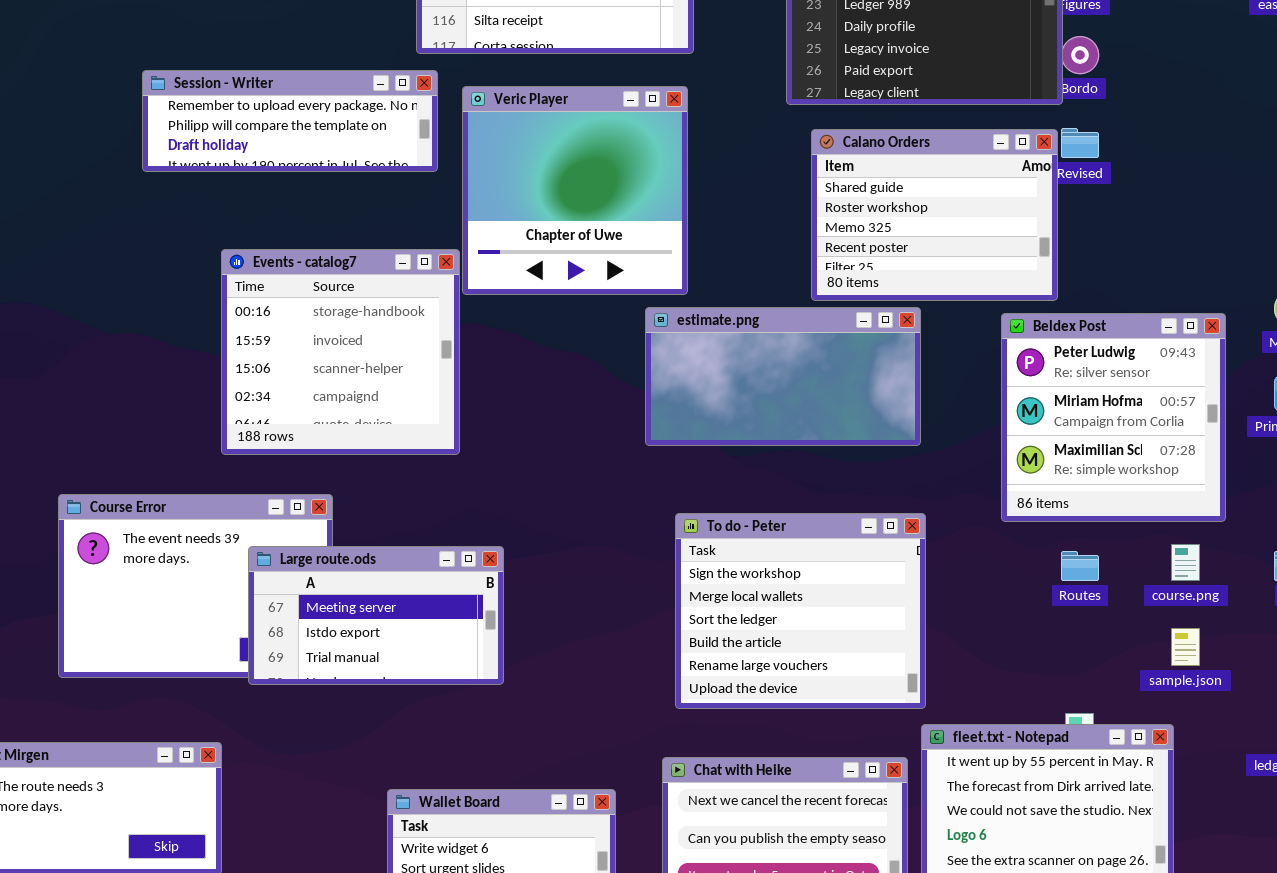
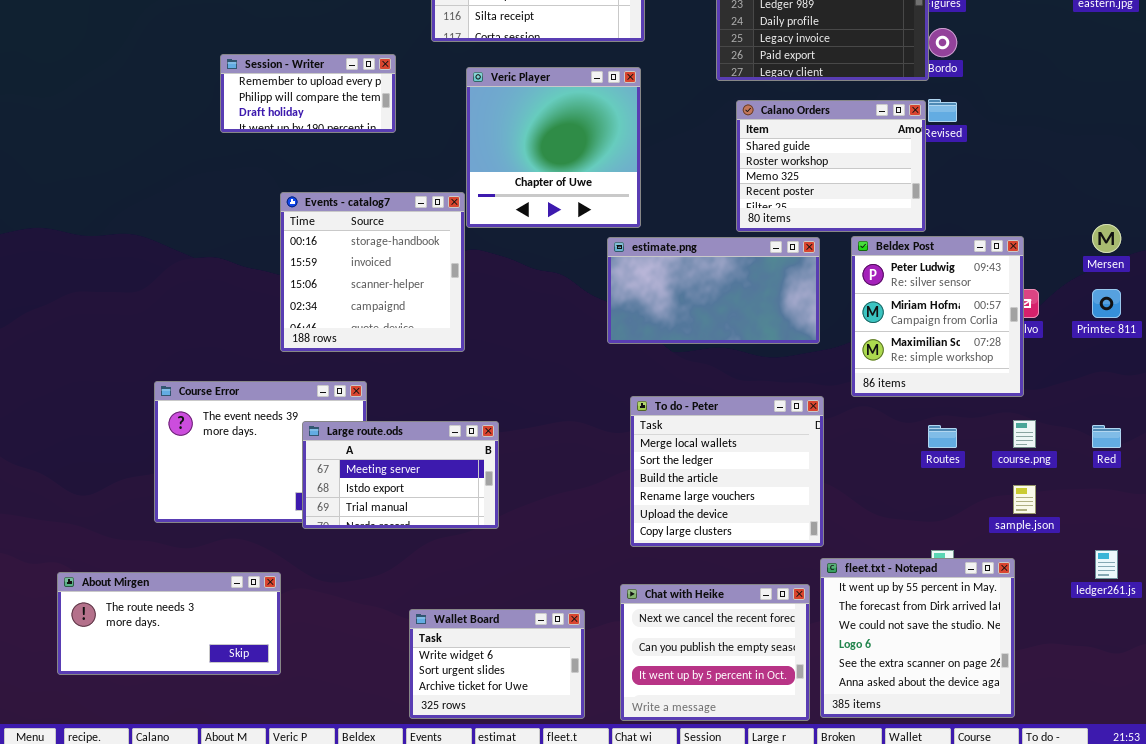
Session - Writer: [142,70,438,172] -> [220,54,396,133], resized
Beldex Post: [1001,313,1226,522] -> [851,236,1024,397], moved
To do - Peter: [675,513,926,709] -> [630,396,824,547], scrolled down 1 row

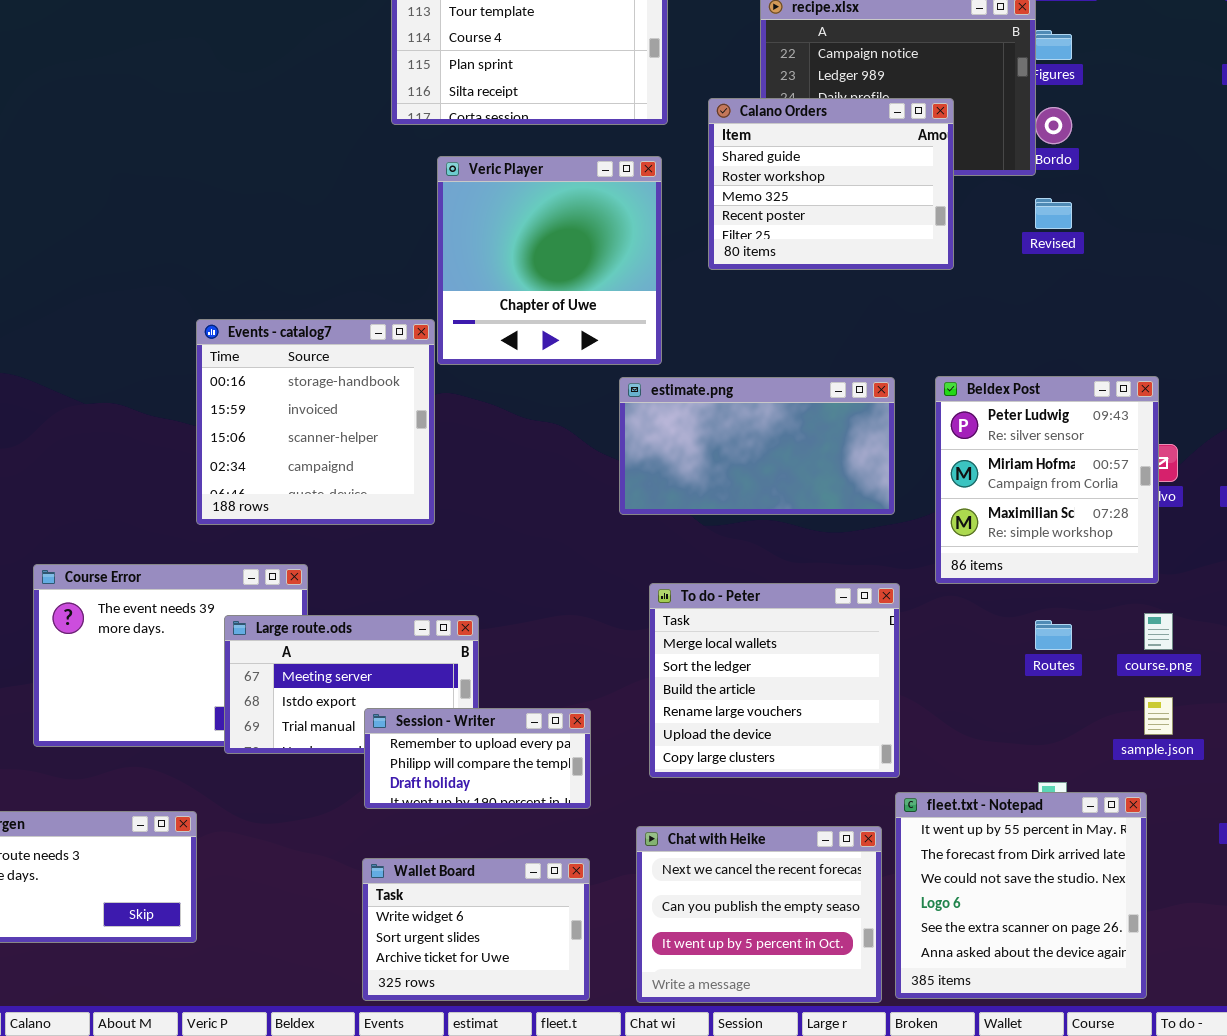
Session - Writer: [220,54,396,133] -> [364,708,591,809], moved
Calano Orders: [736,100,926,232] -> [708,98,954,270], moved

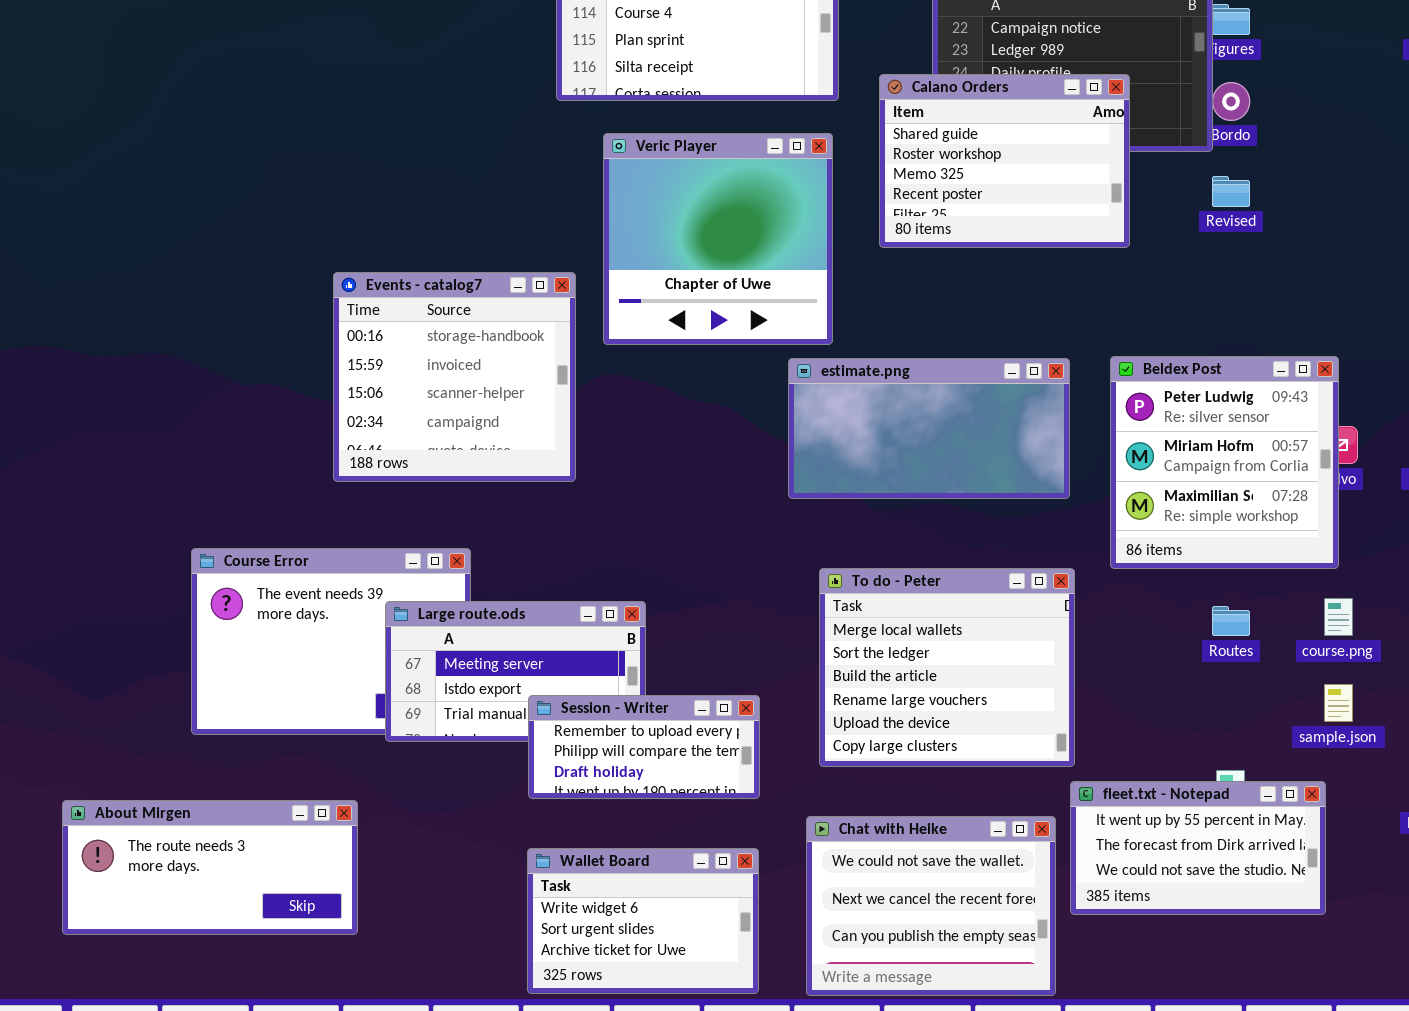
Events - catalog7: [196,319,435,525] -> [333,272,576,482], moved
fleet.txt - Notepad: [895,792,1147,999] -> [1070,781,1326,915], resized
Chat with Heike: [636,826,882,1003] -> [806,816,1056,996], scrolled up 1 row

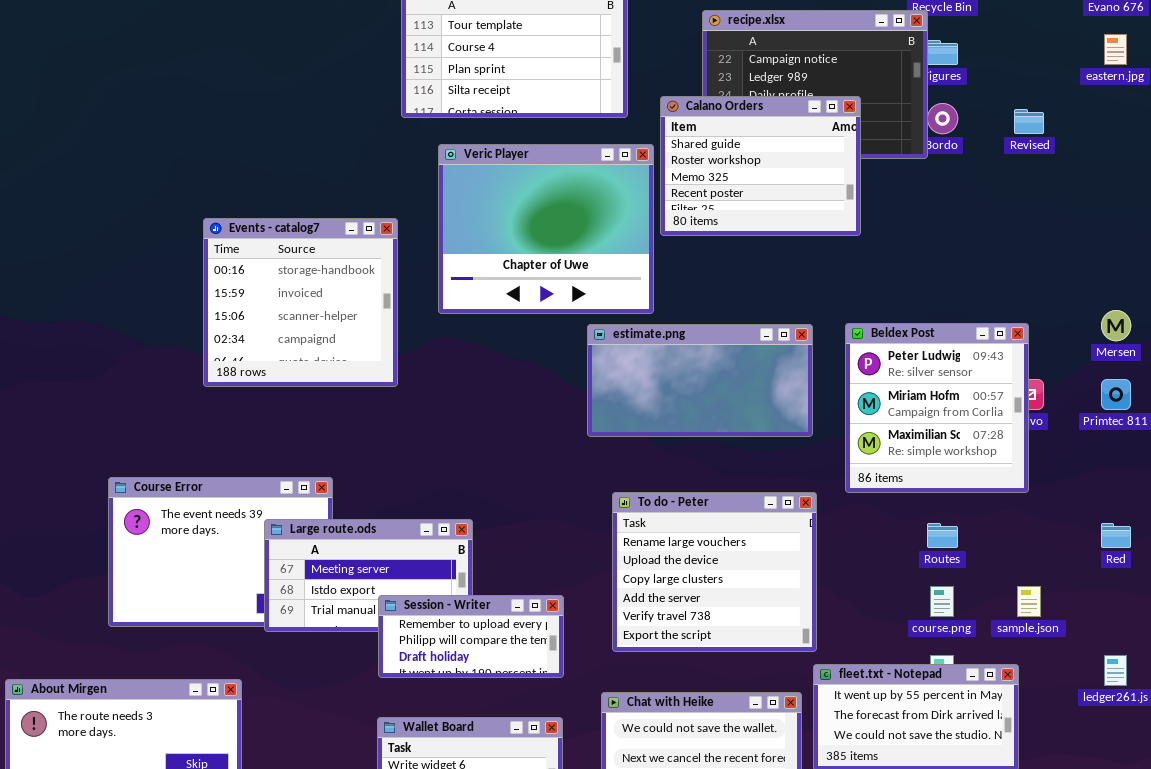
Veric Player: [603,133,833,345] -> [438,144,654,314], resized
Revised: [1212,176,1250,207] -> [1014,109,1044,134], moved
Events - catalog7: [333,272,576,482] -> [203,218,398,387], moved
To do - Peter: [819,568,1075,767] -> [612,492,817,652], scrolled down 3 rows
course.png: [1324,598,1353,636] -> [930,586,954,617], moved

